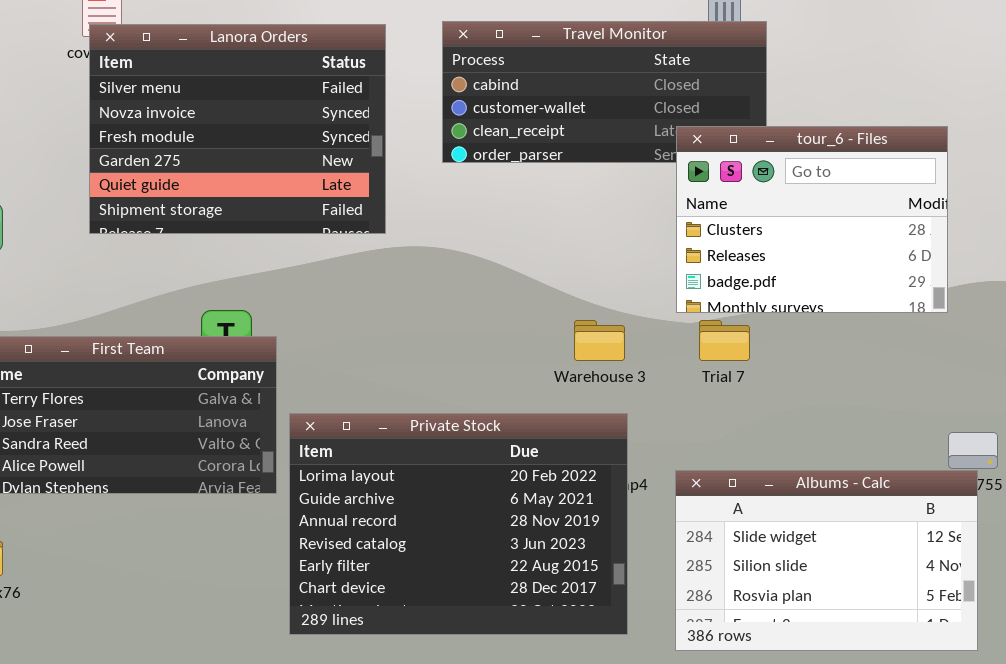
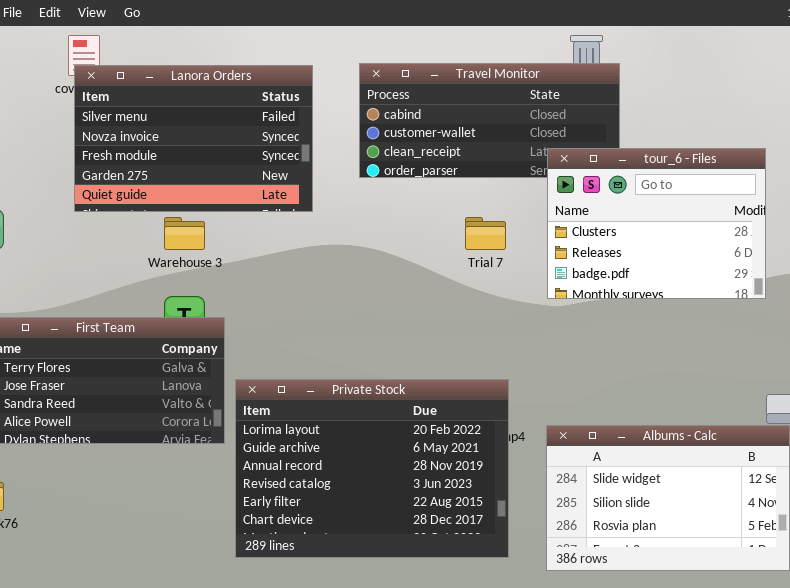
Lanora Orders: [89,24,386,234] -> [74,65,313,212], resized
Warehouse 3: [574,320,625,361] -> [164,217,205,250], moved
Trial 7: [699,320,750,361] -> [465,217,506,250], moved

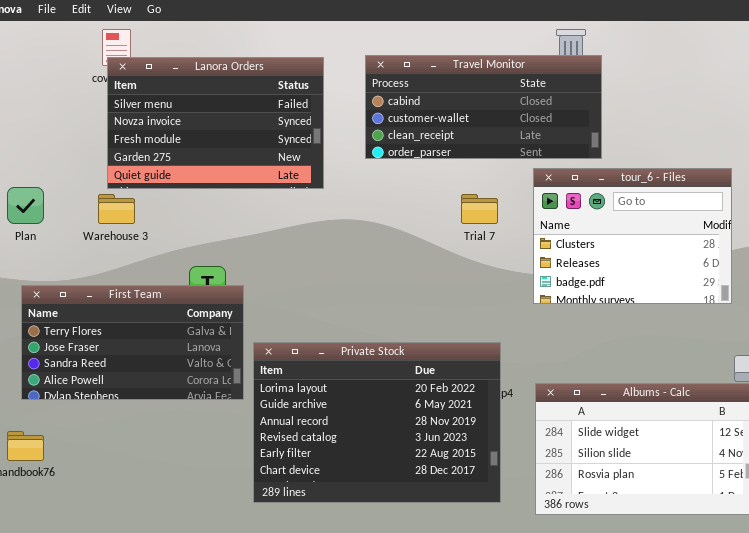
tour_6 - Files: [547,148,766,299] -> [533,168,732,304], moved
Warehouse 3: [164,217,205,250] -> [98,194,135,224], moved

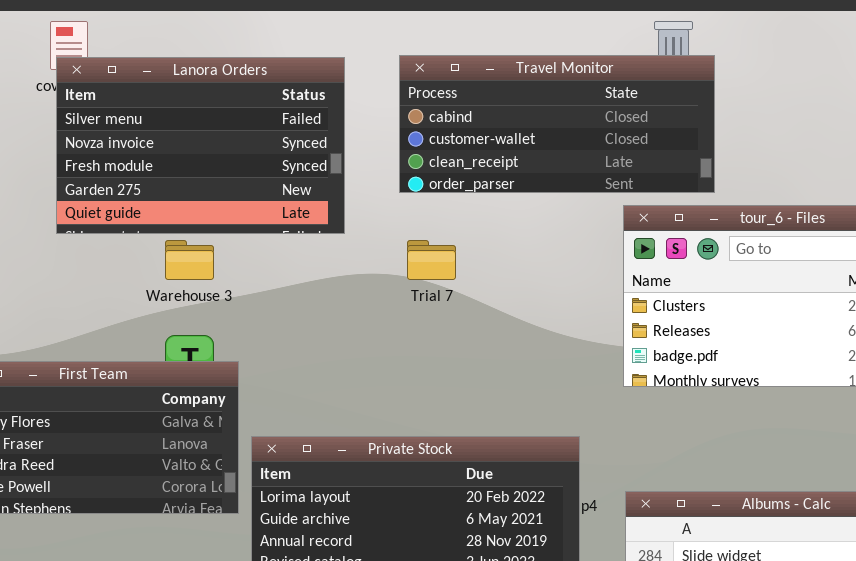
Warehouse 3: [98,194,135,224] -> [165,240,214,280], moved
Trial 7: [461,194,498,224] -> [407,240,456,280], moved

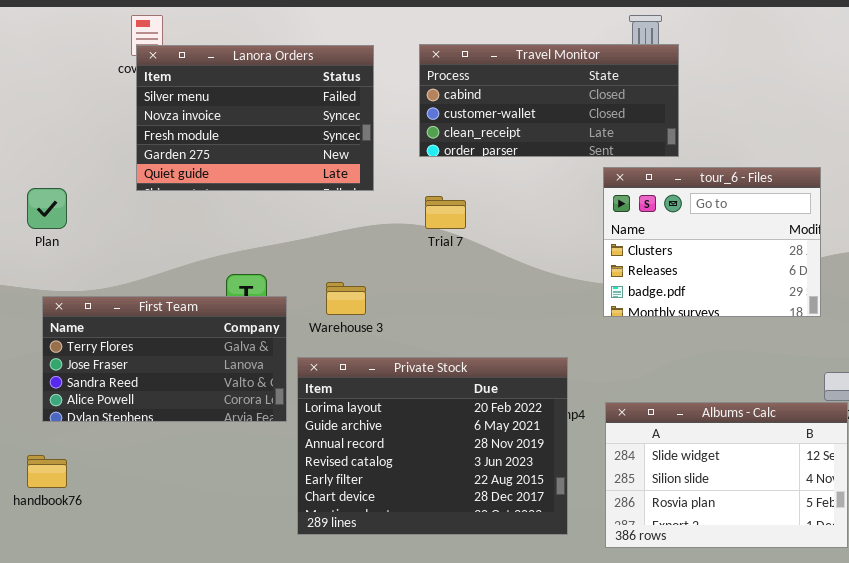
Warehouse 3: [165,240,214,280] -> [326,282,366,315], moved

